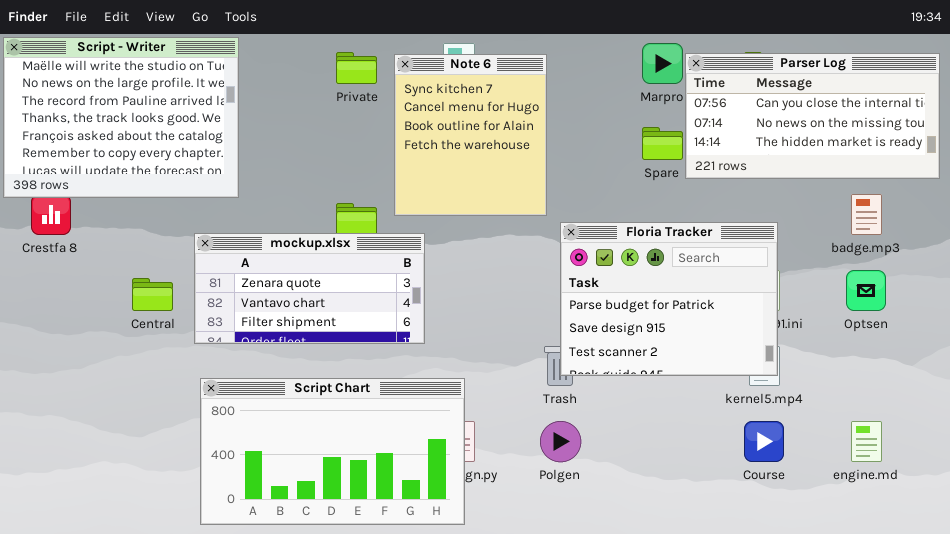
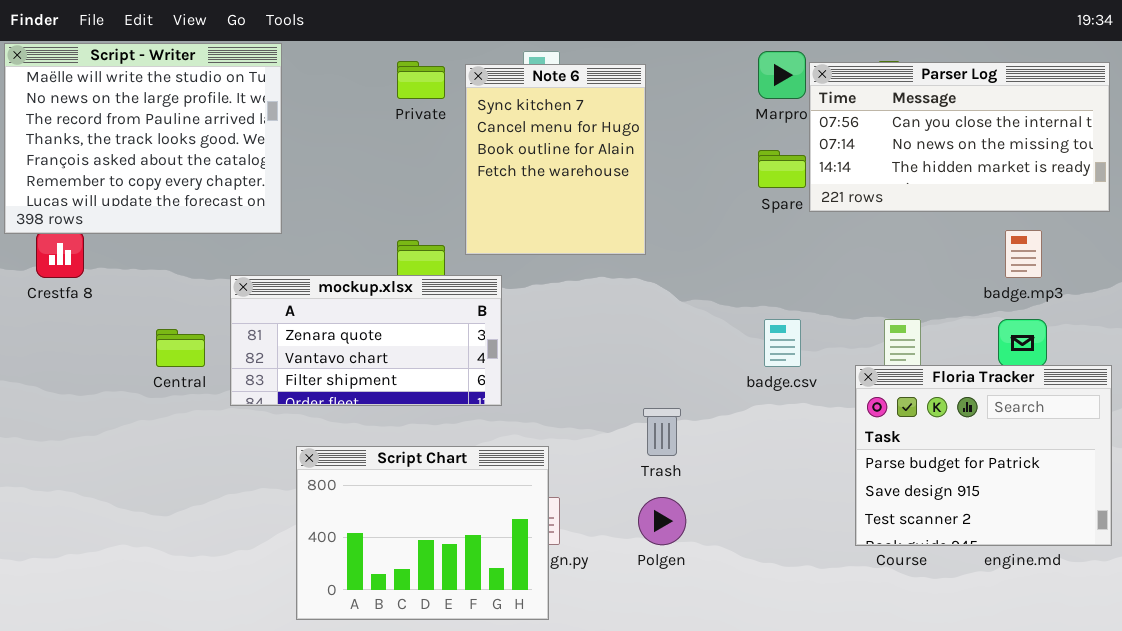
Floria Tracker: [560,222,778,376] -> [855,365,1112,546], moved
Script Chart: [200,378,465,525] -> [296,446,549,620], resized

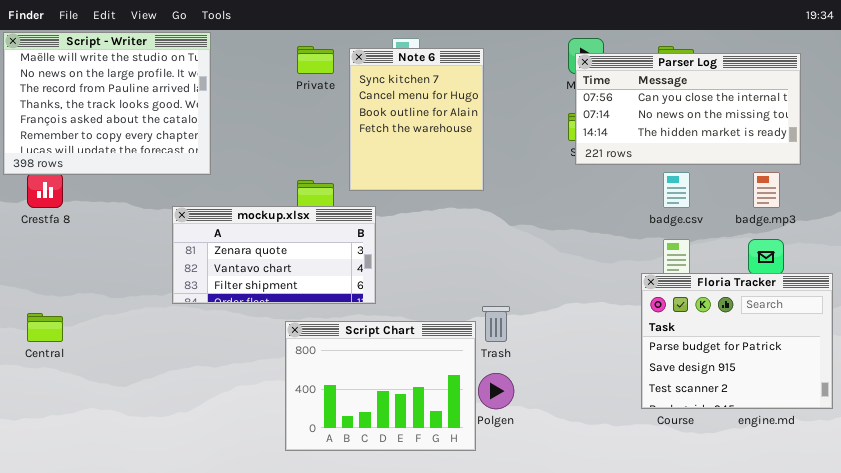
Parser Log: [809,62,1110,212] -> [575,53,801,165], moved
badge.csv: [764,319,801,367] -> [663,172,690,208], moved
Central: [156,329,205,367] -> [27,313,63,342], moved
Script Chart: [296,446,549,620] -> [285,321,476,451], moved

